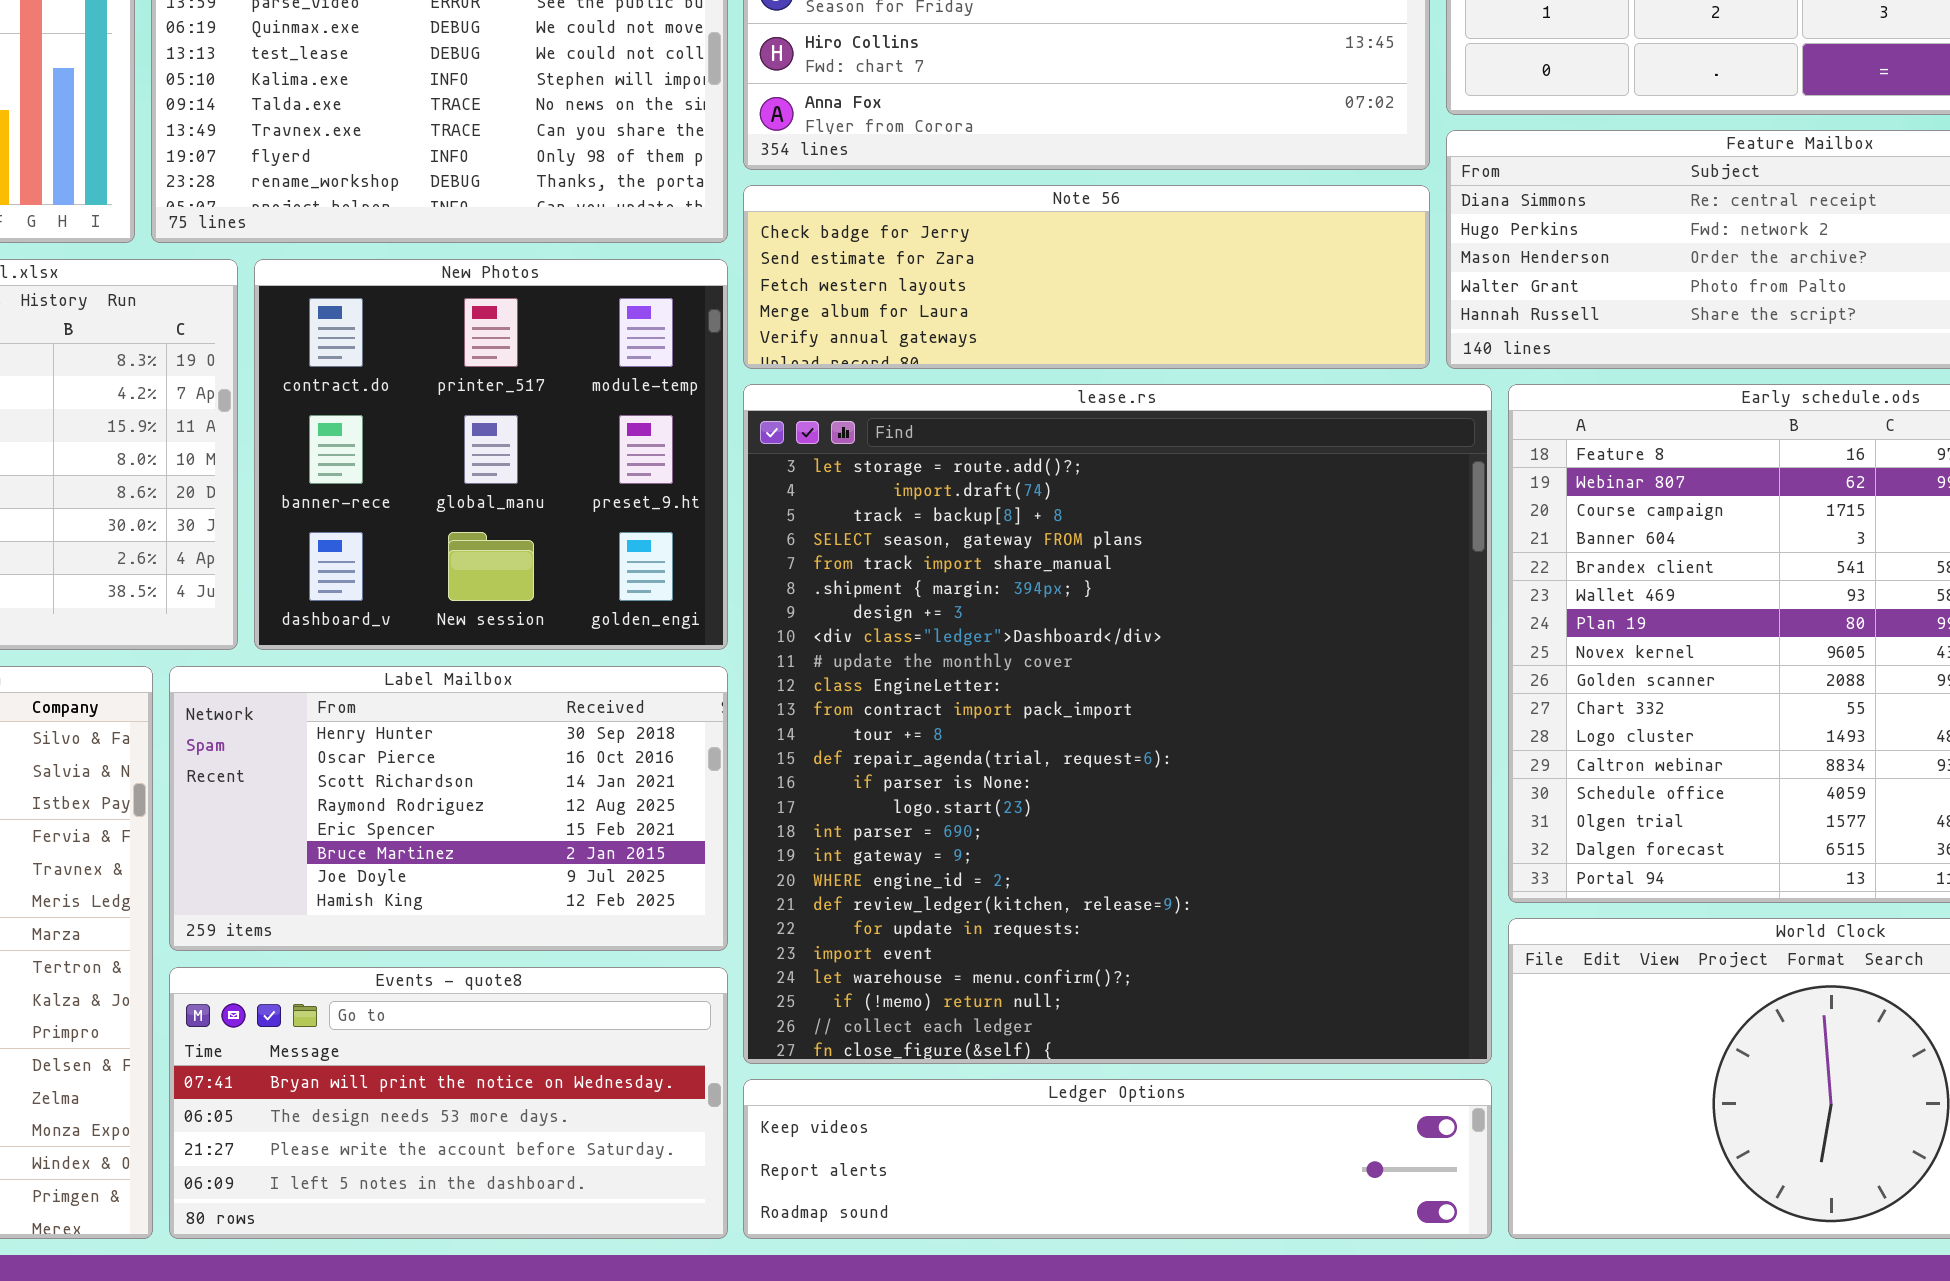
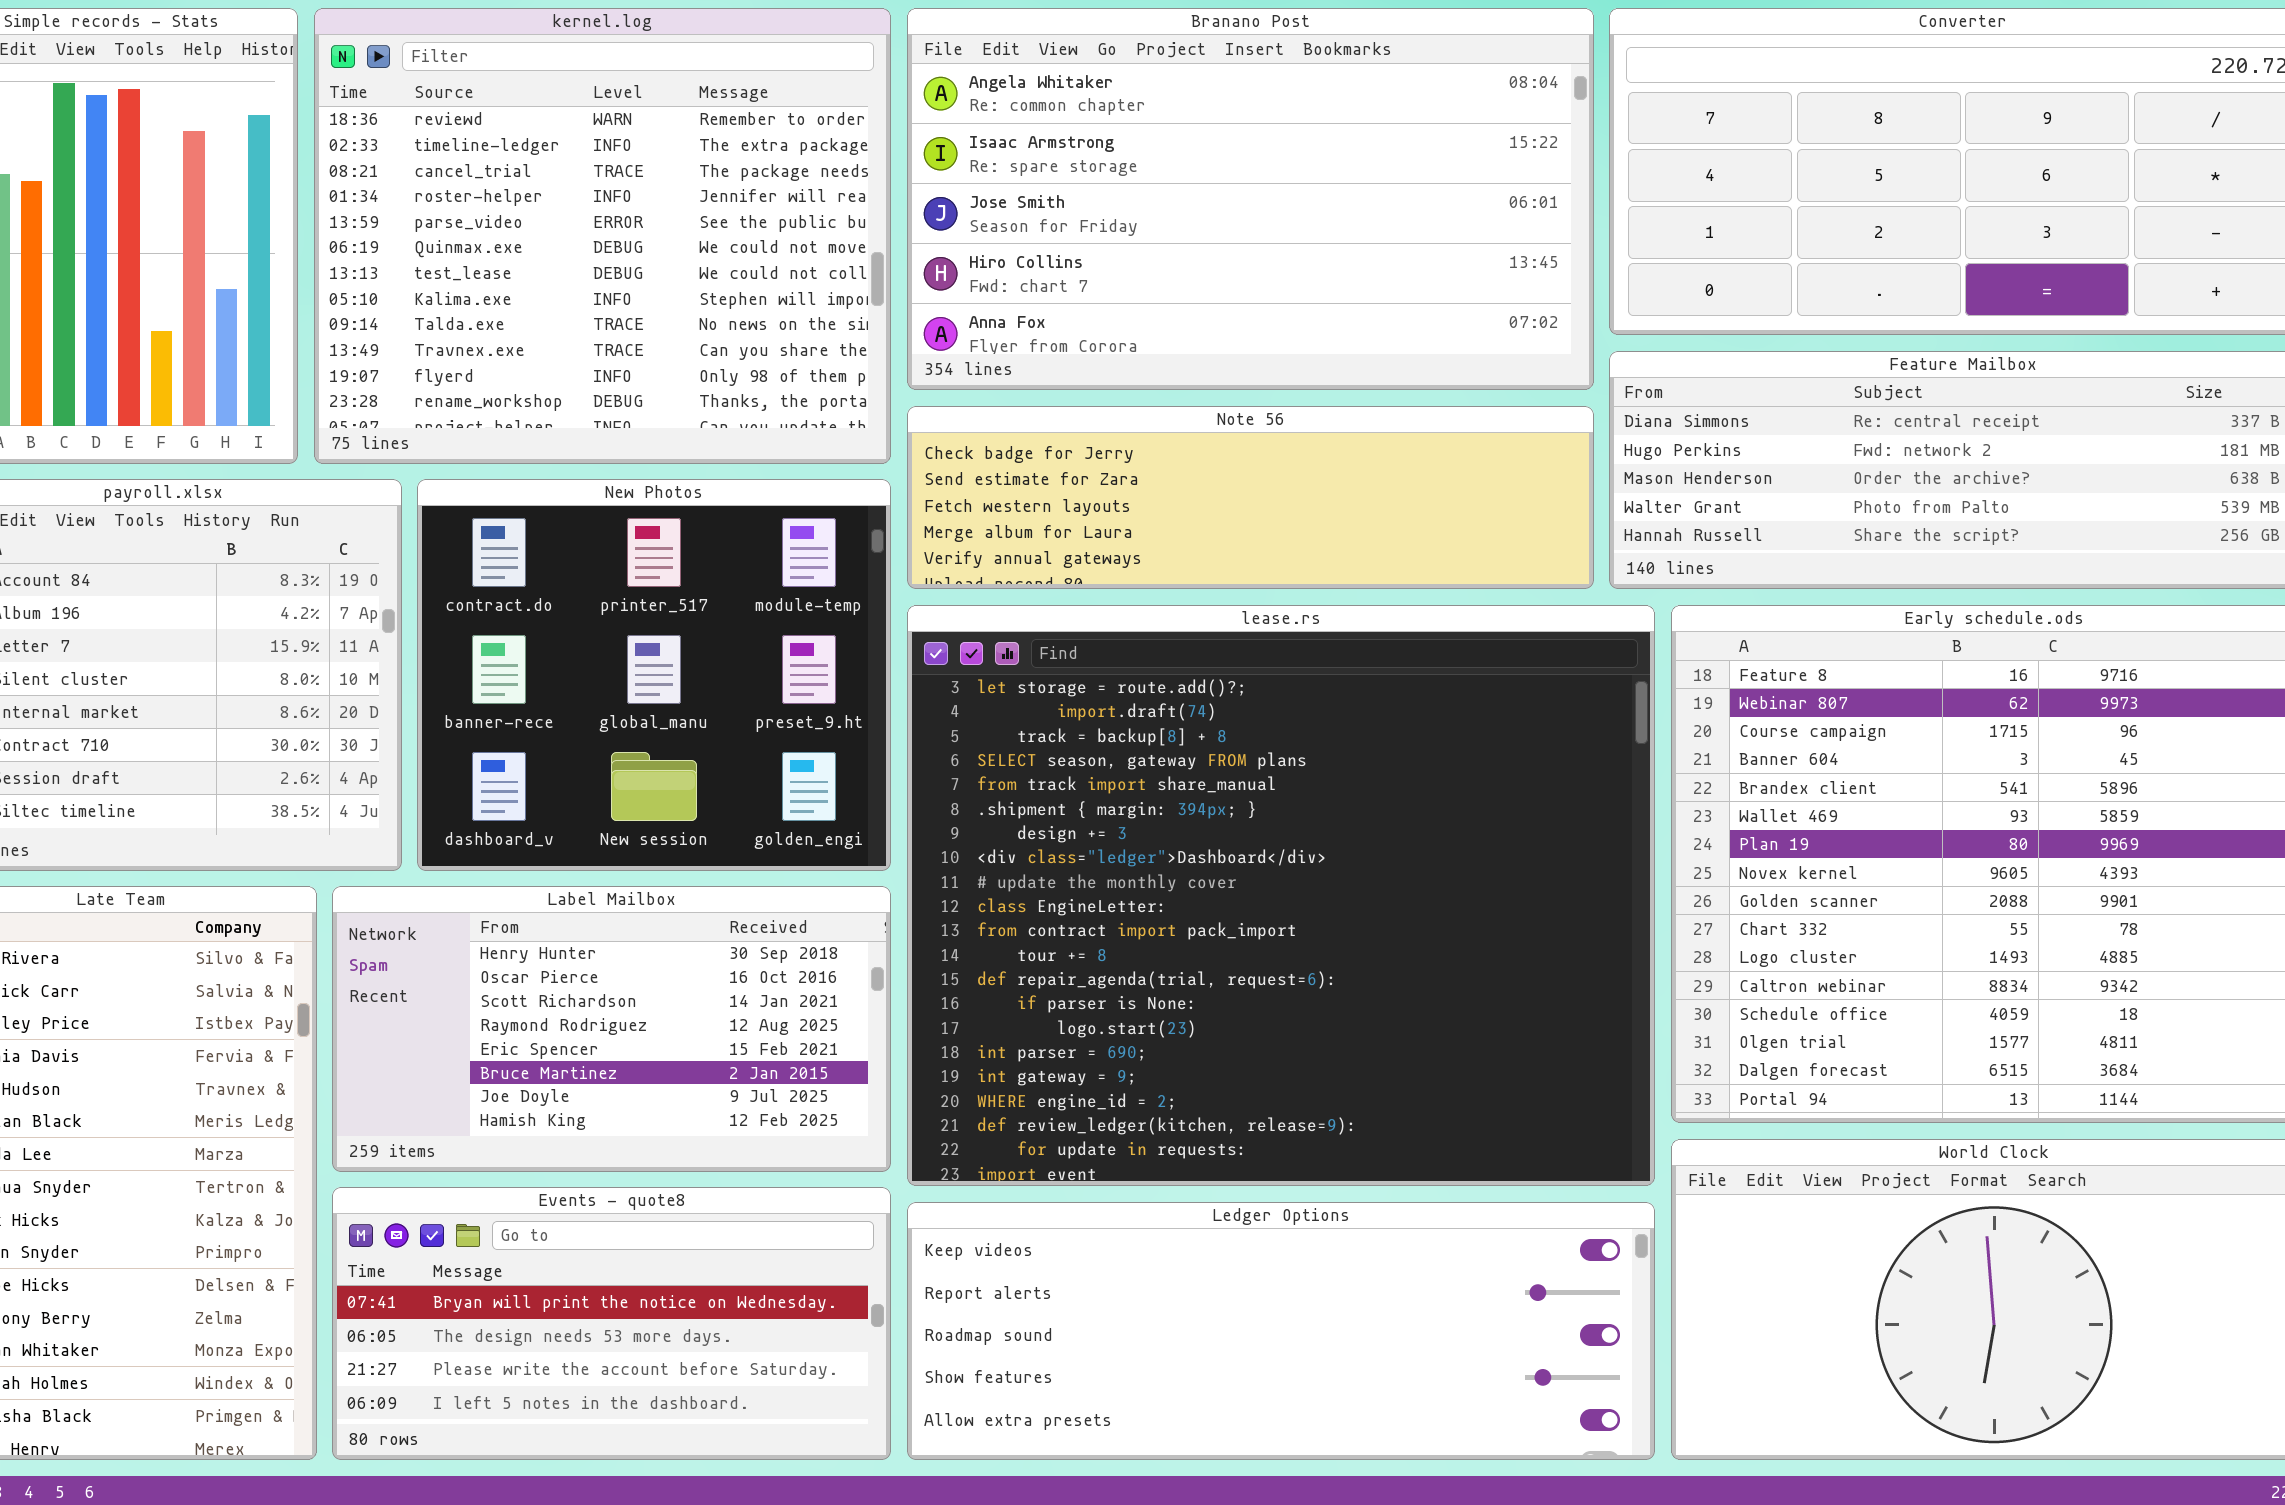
lease.rs: [743,384,1492,1064] -> [907,605,1655,1186], resized
Ledger Options: [743,1079,1492,1239] -> [907,1202,1655,1460], resized

